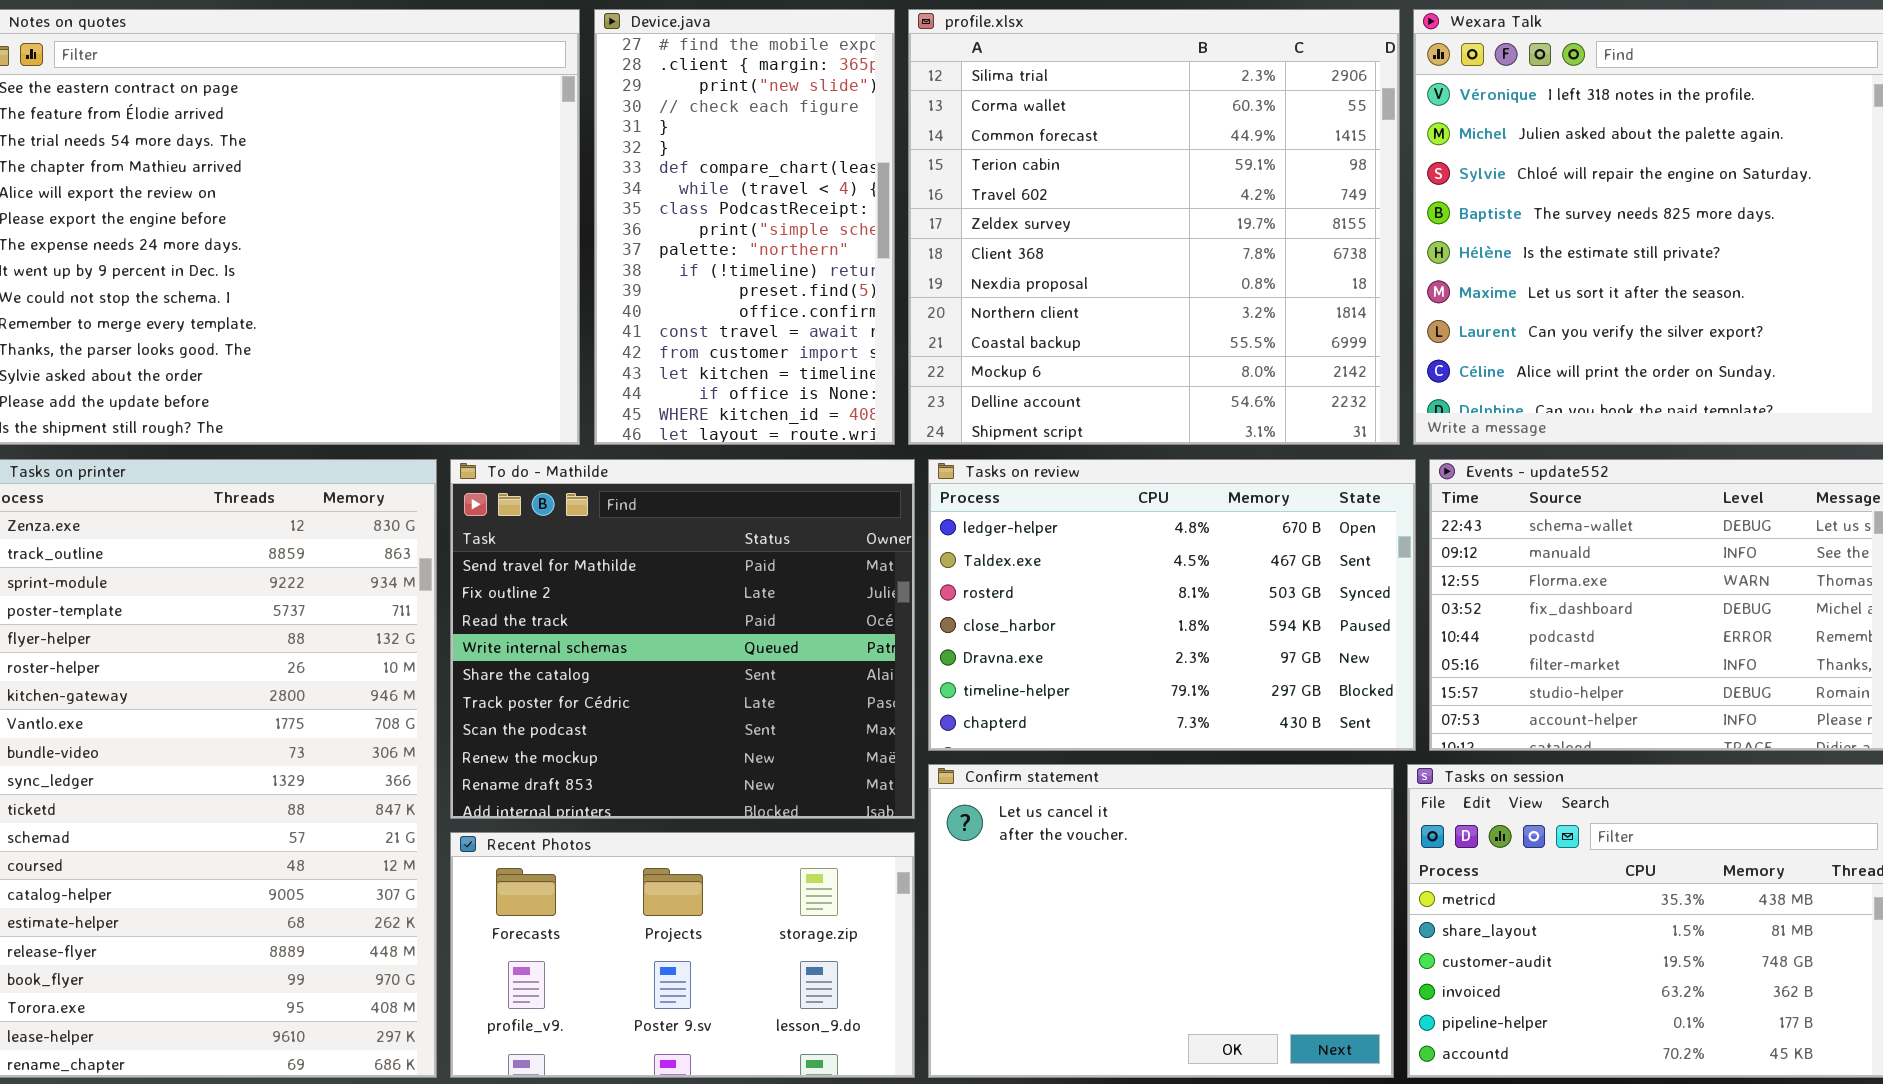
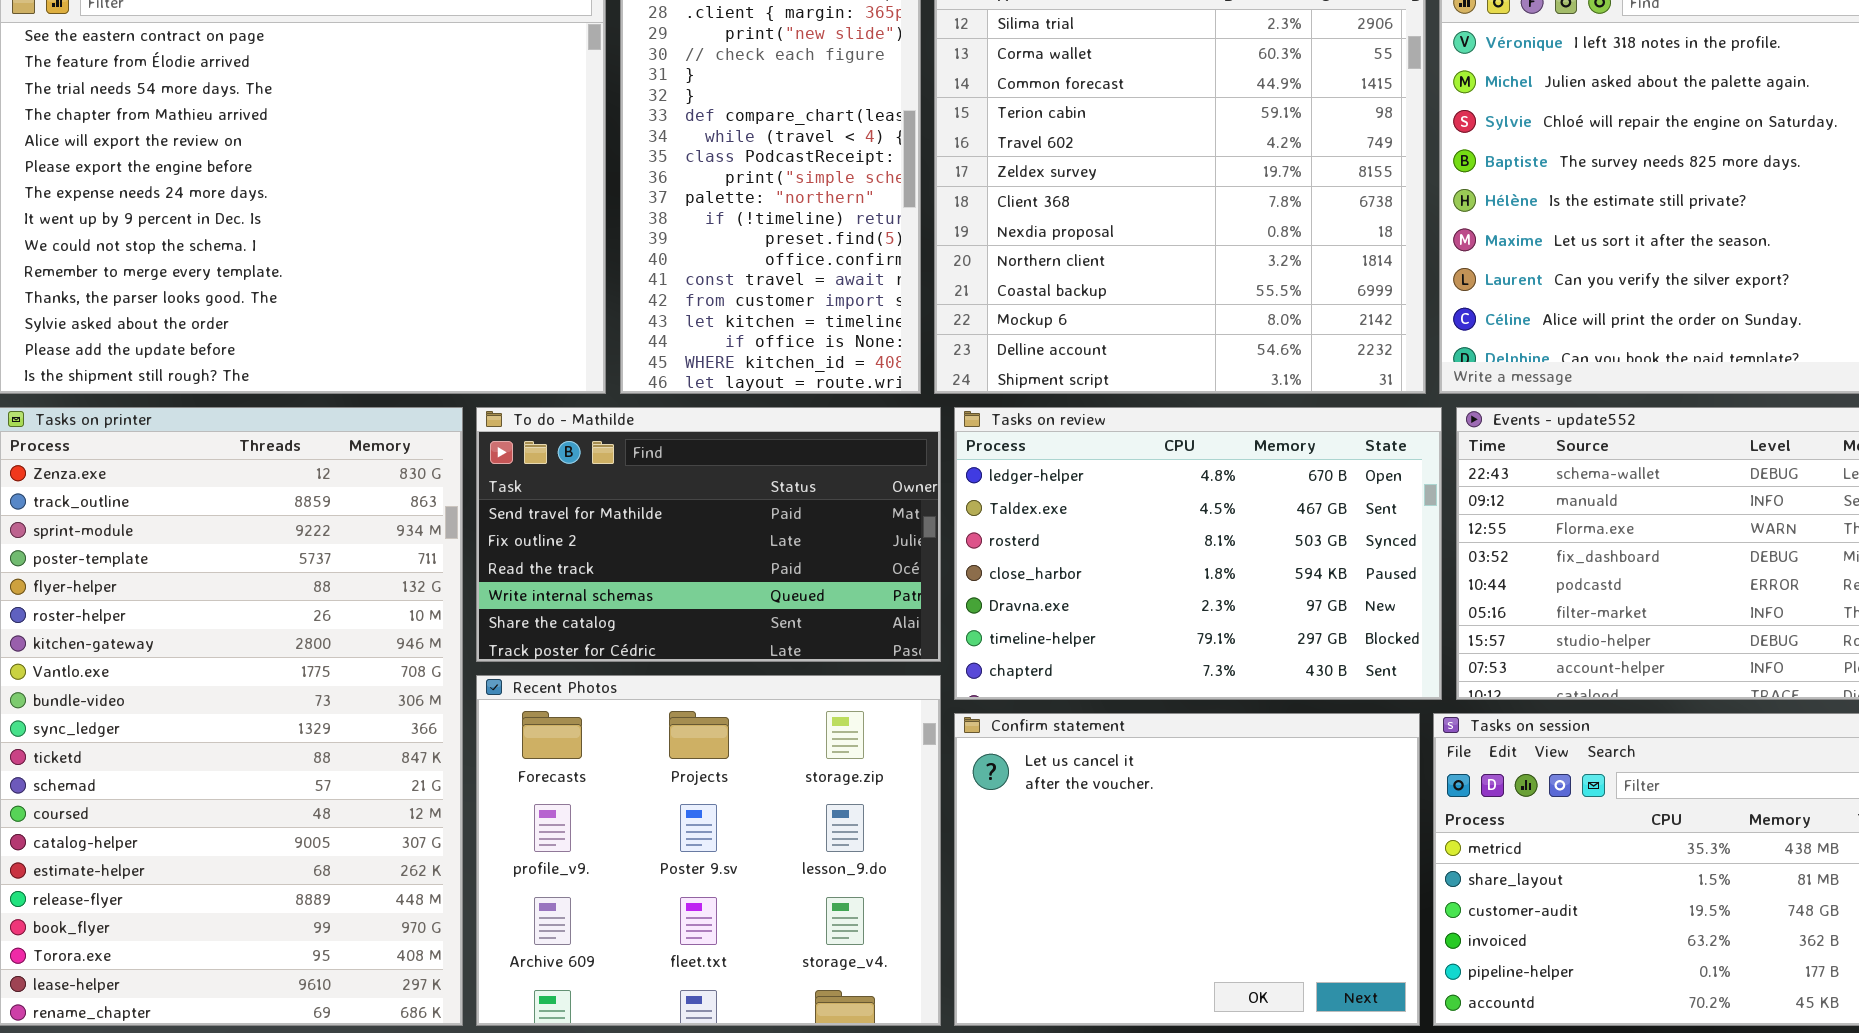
To do - Mathilde: [450,459,915,819] -> [476,407,941,662], resized
Recent Photos: [450,832,915,1078] -> [476,675,941,1026], resized

